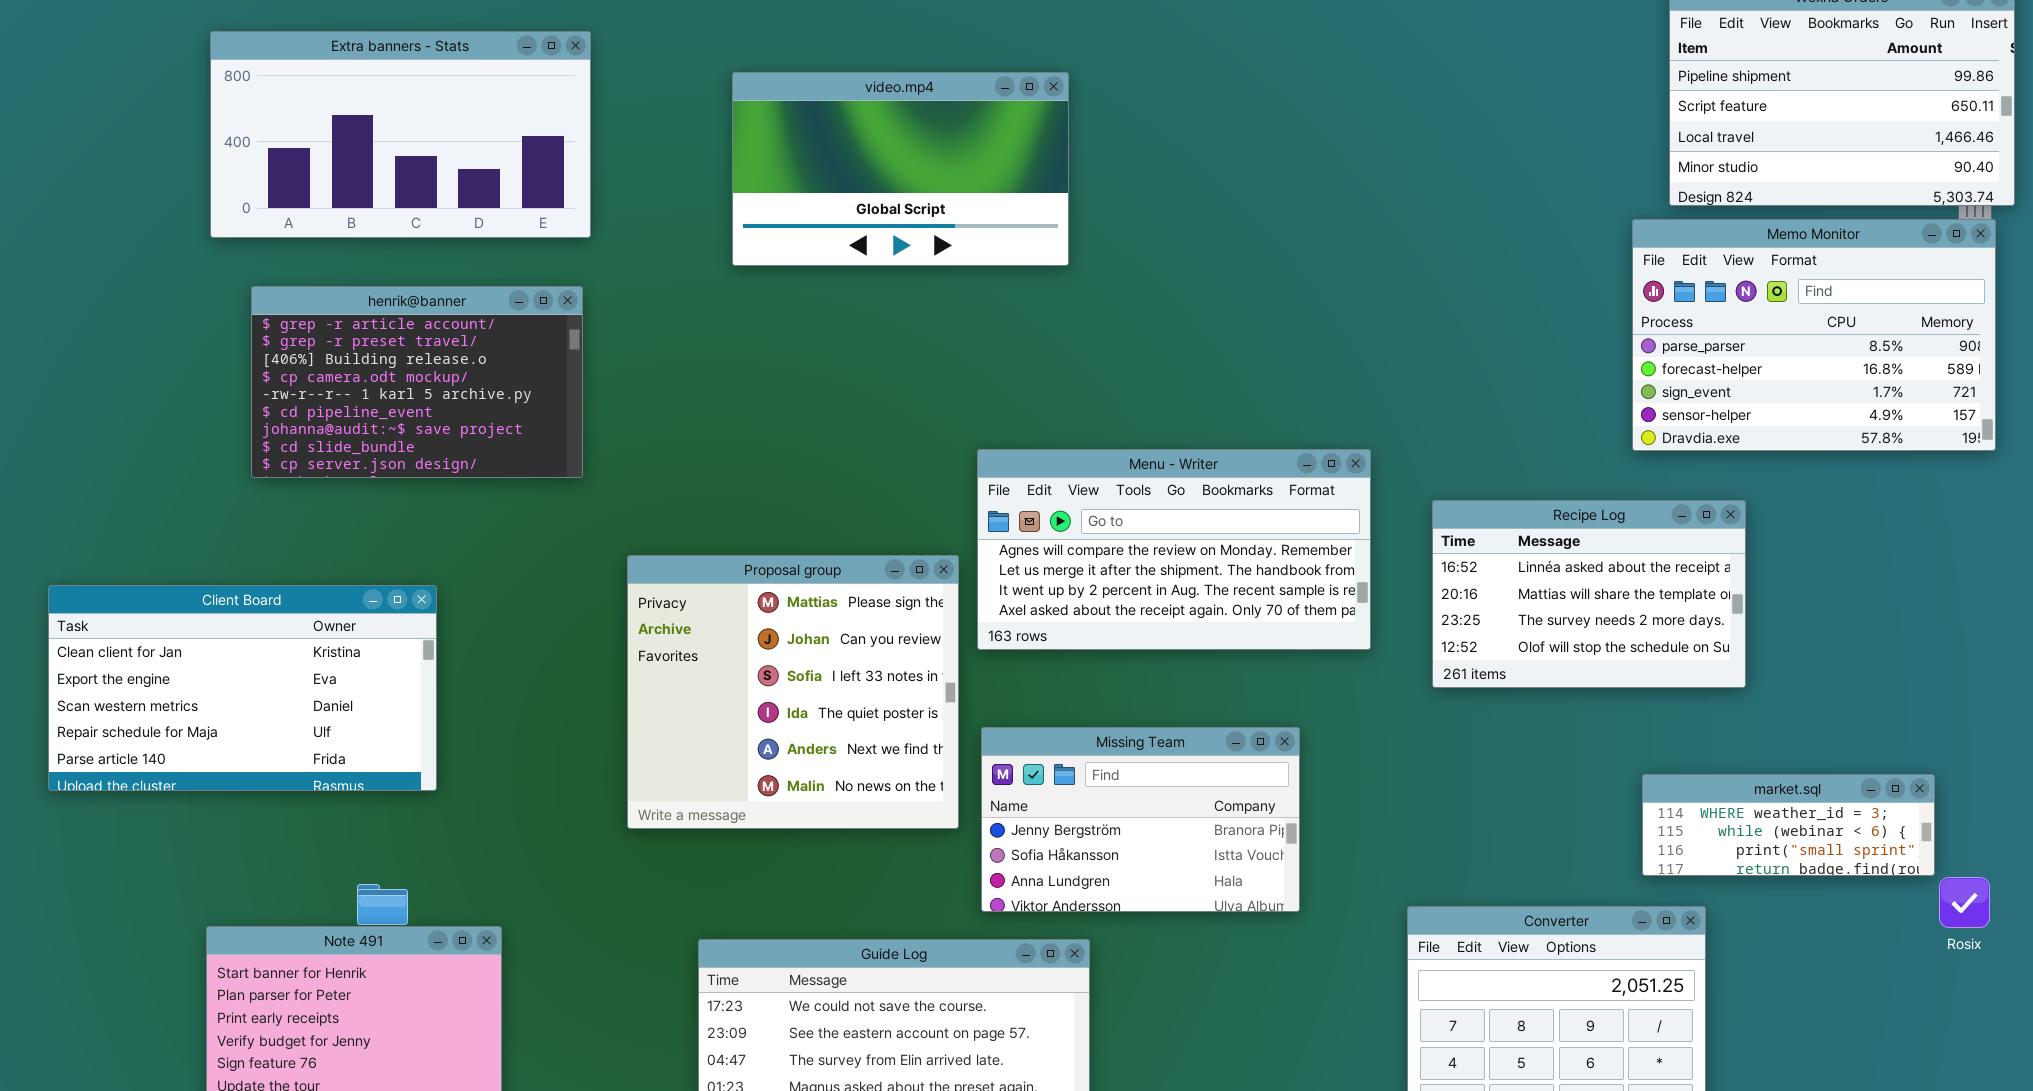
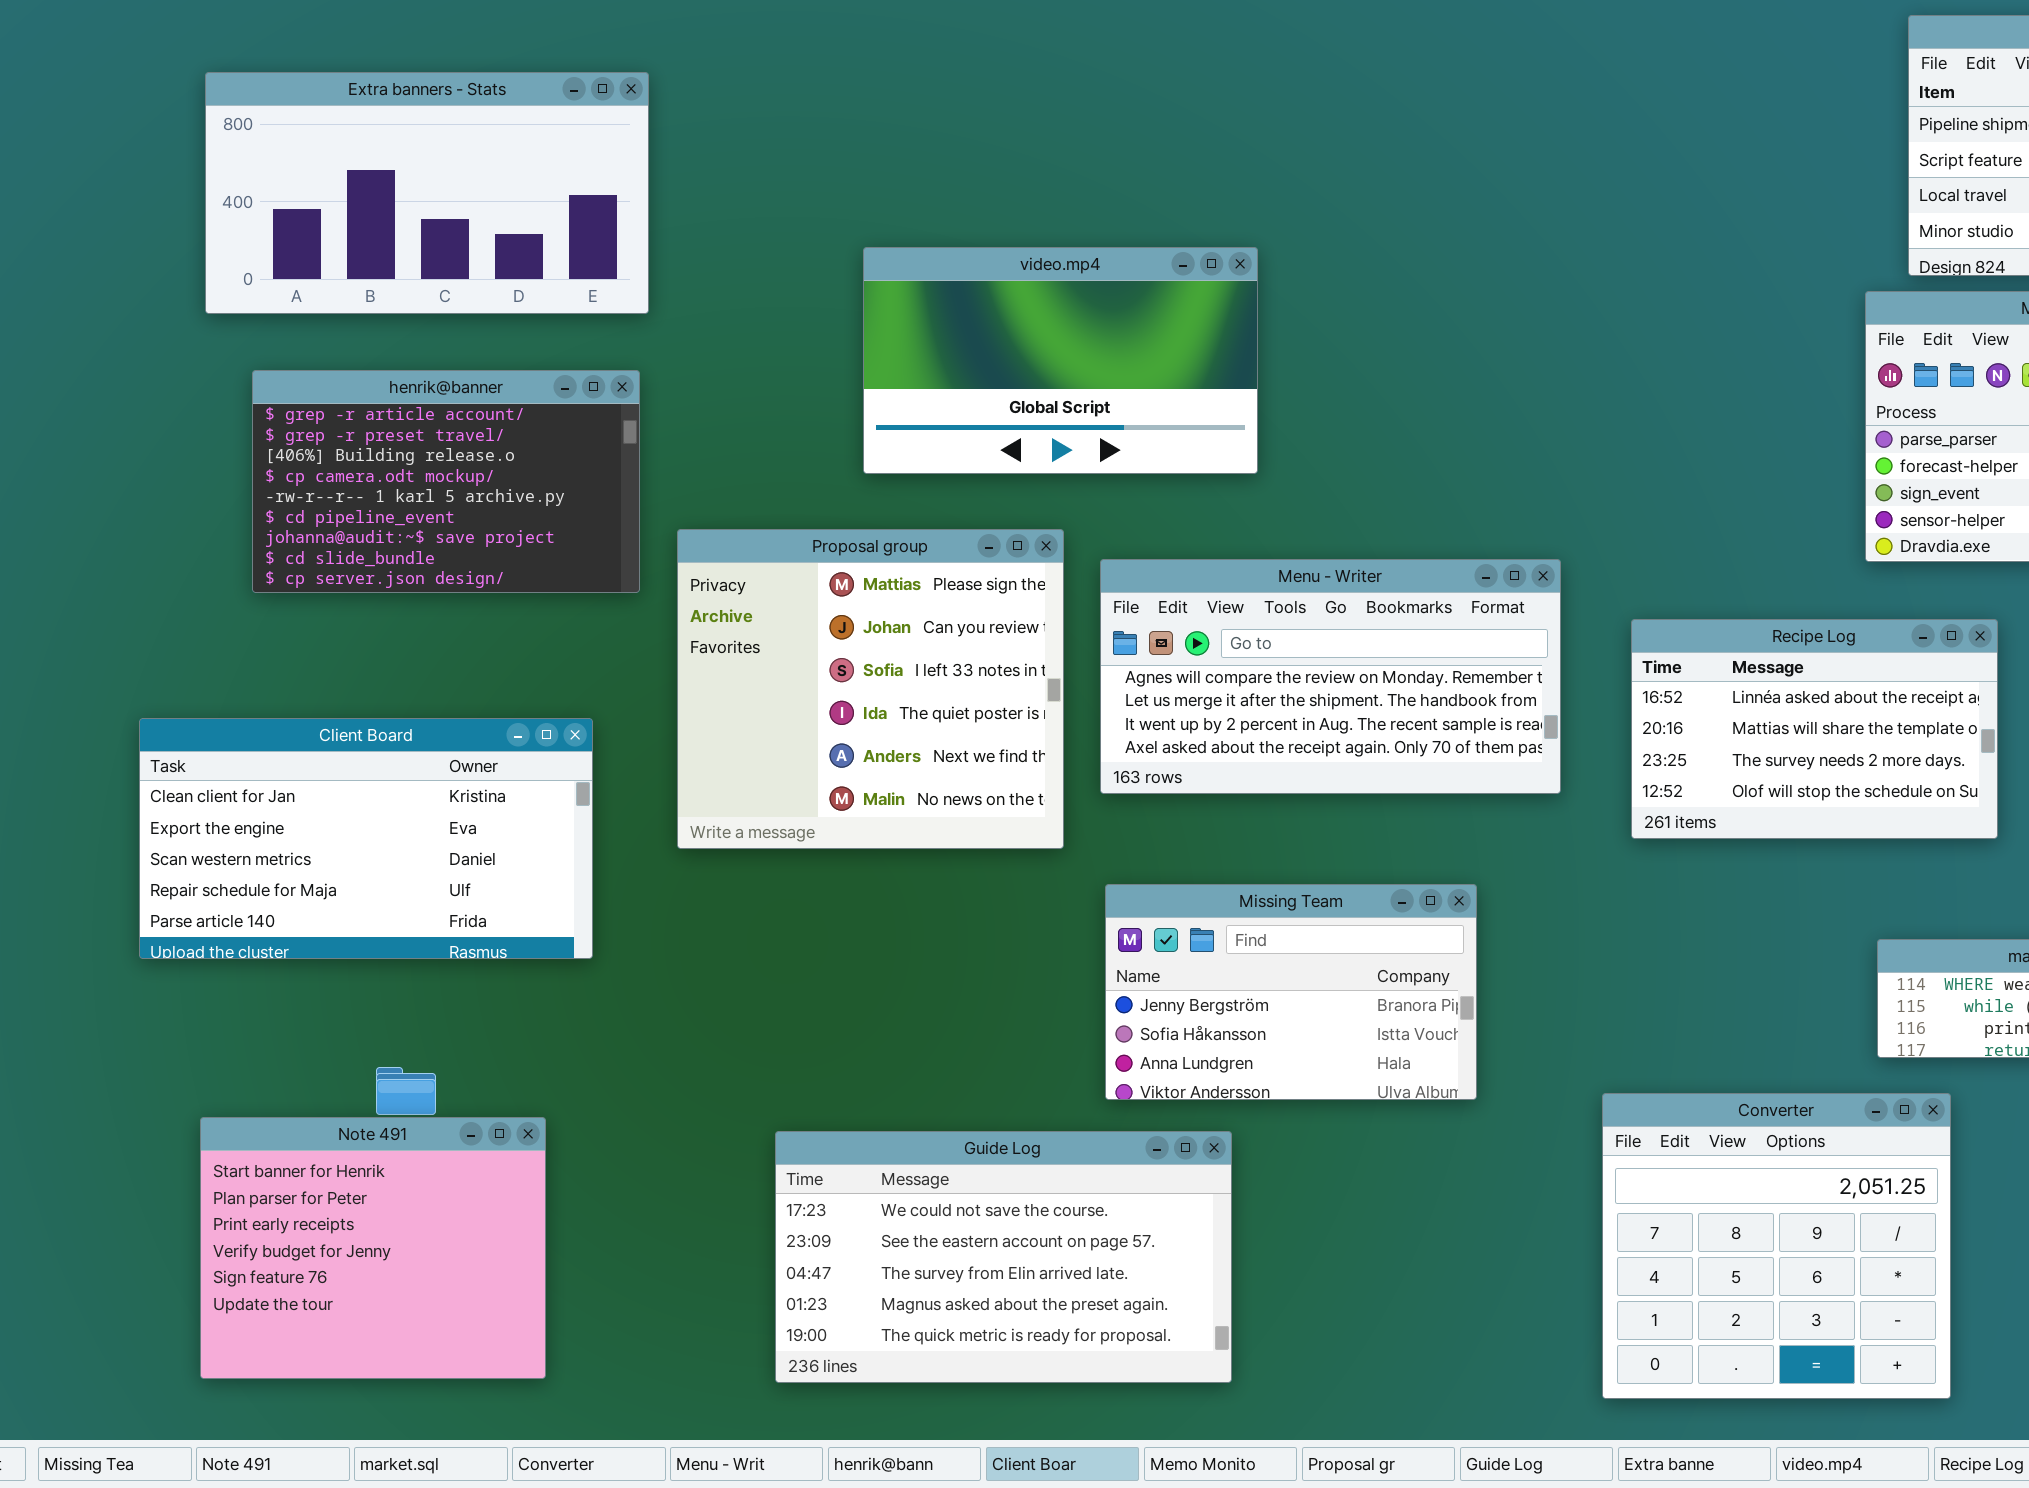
video.mp4: [732,72,1069,266] -> [863,247,1258,474], moved
Proposal group: [627,555,959,829] -> [677,529,1064,849], moved
Client Board: [48,585,437,791] -> [139,718,593,959], moved

